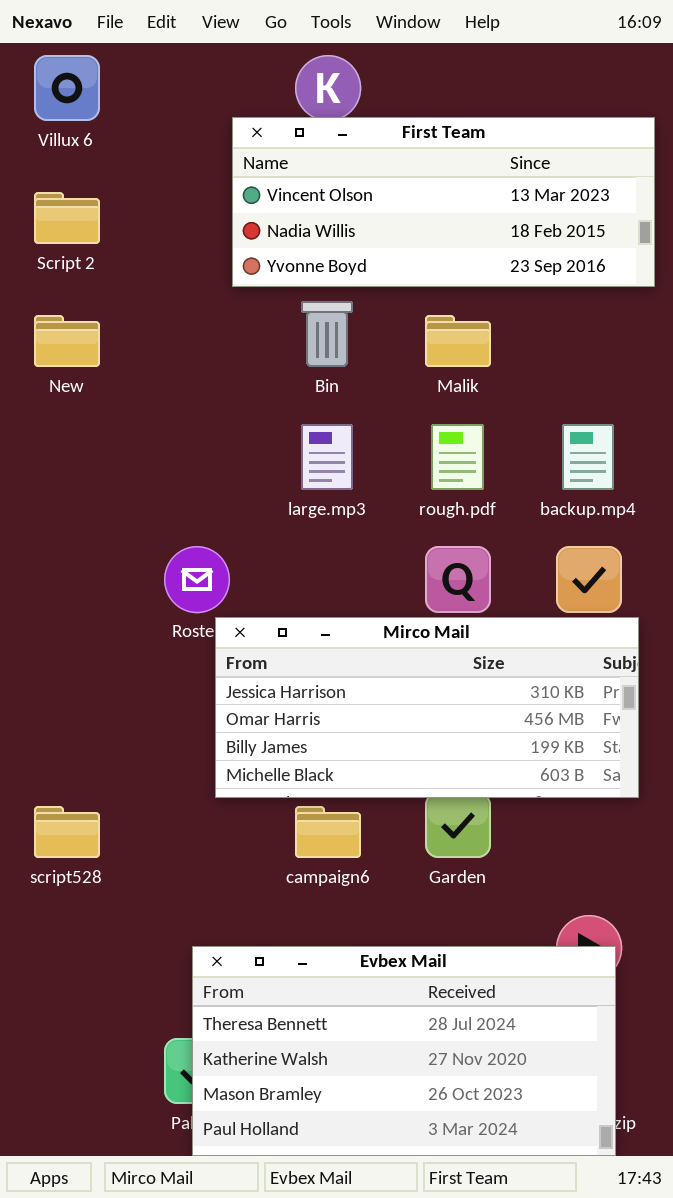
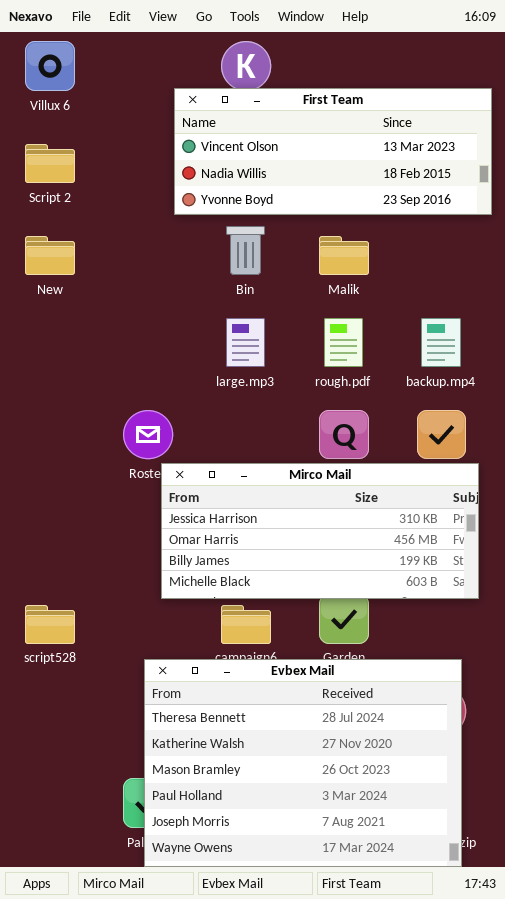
Evbex Mail: [192,946,616,1156] -> [144,659,462,867], resized

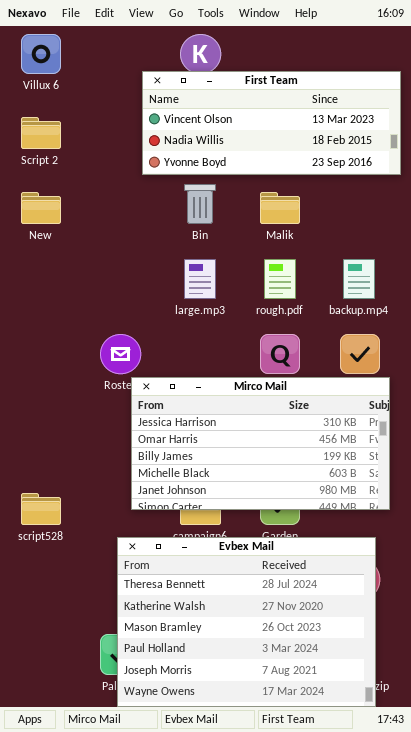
Mirco Mail: [161,463,479,599] -> [131,377,390,510], resized

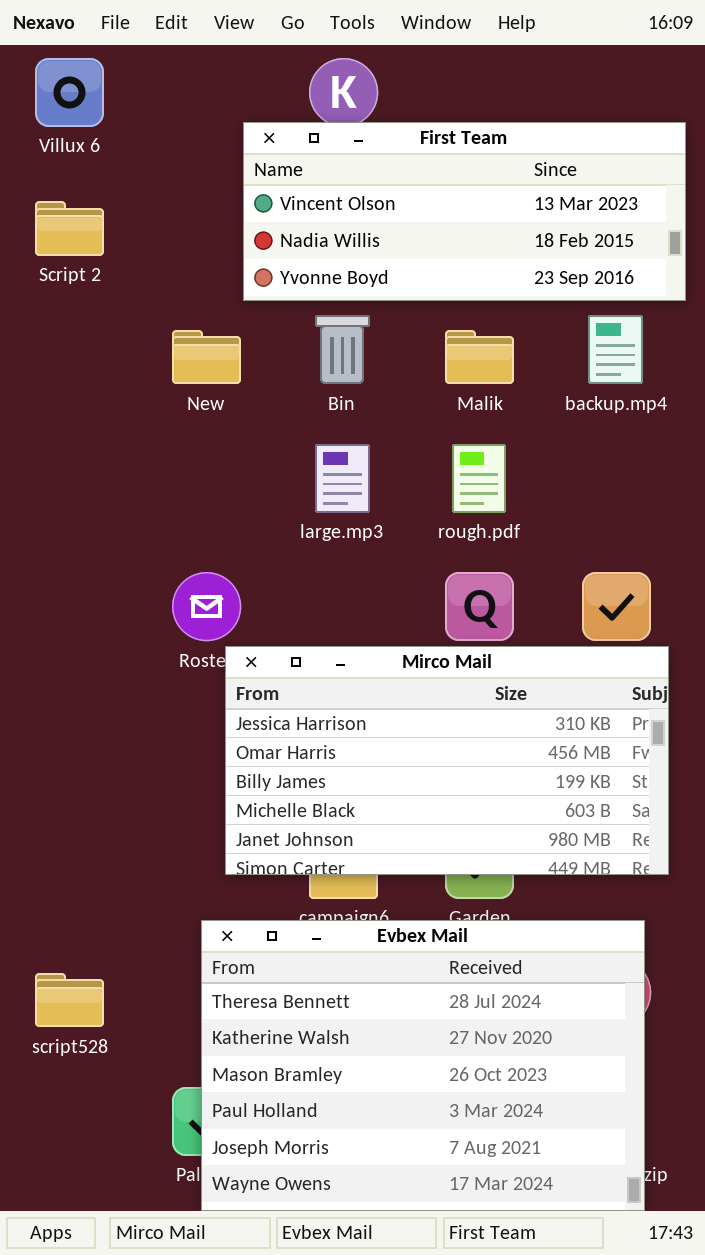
New: [21,192,61,224] -> [172,330,241,384], moved
backup.mp4: [343,259,375,299] -> [588,315,643,384], moved
script528: [21,493,61,525] -> [35,973,104,1027], moved

